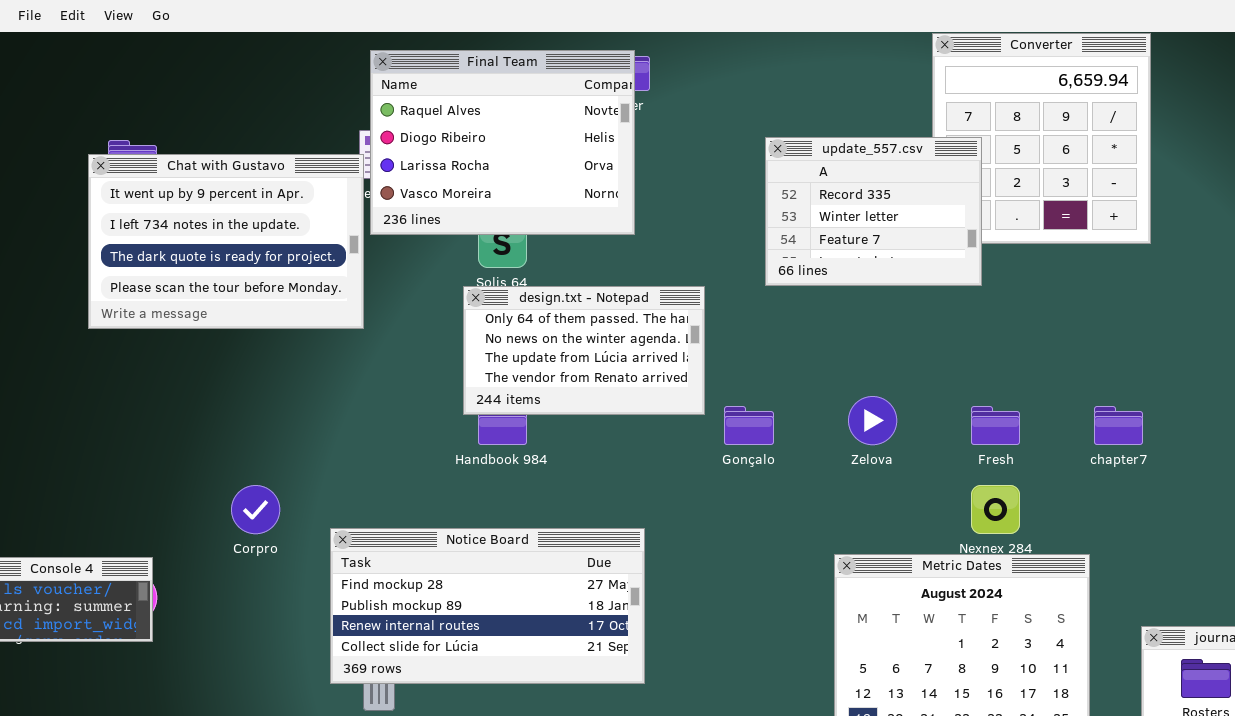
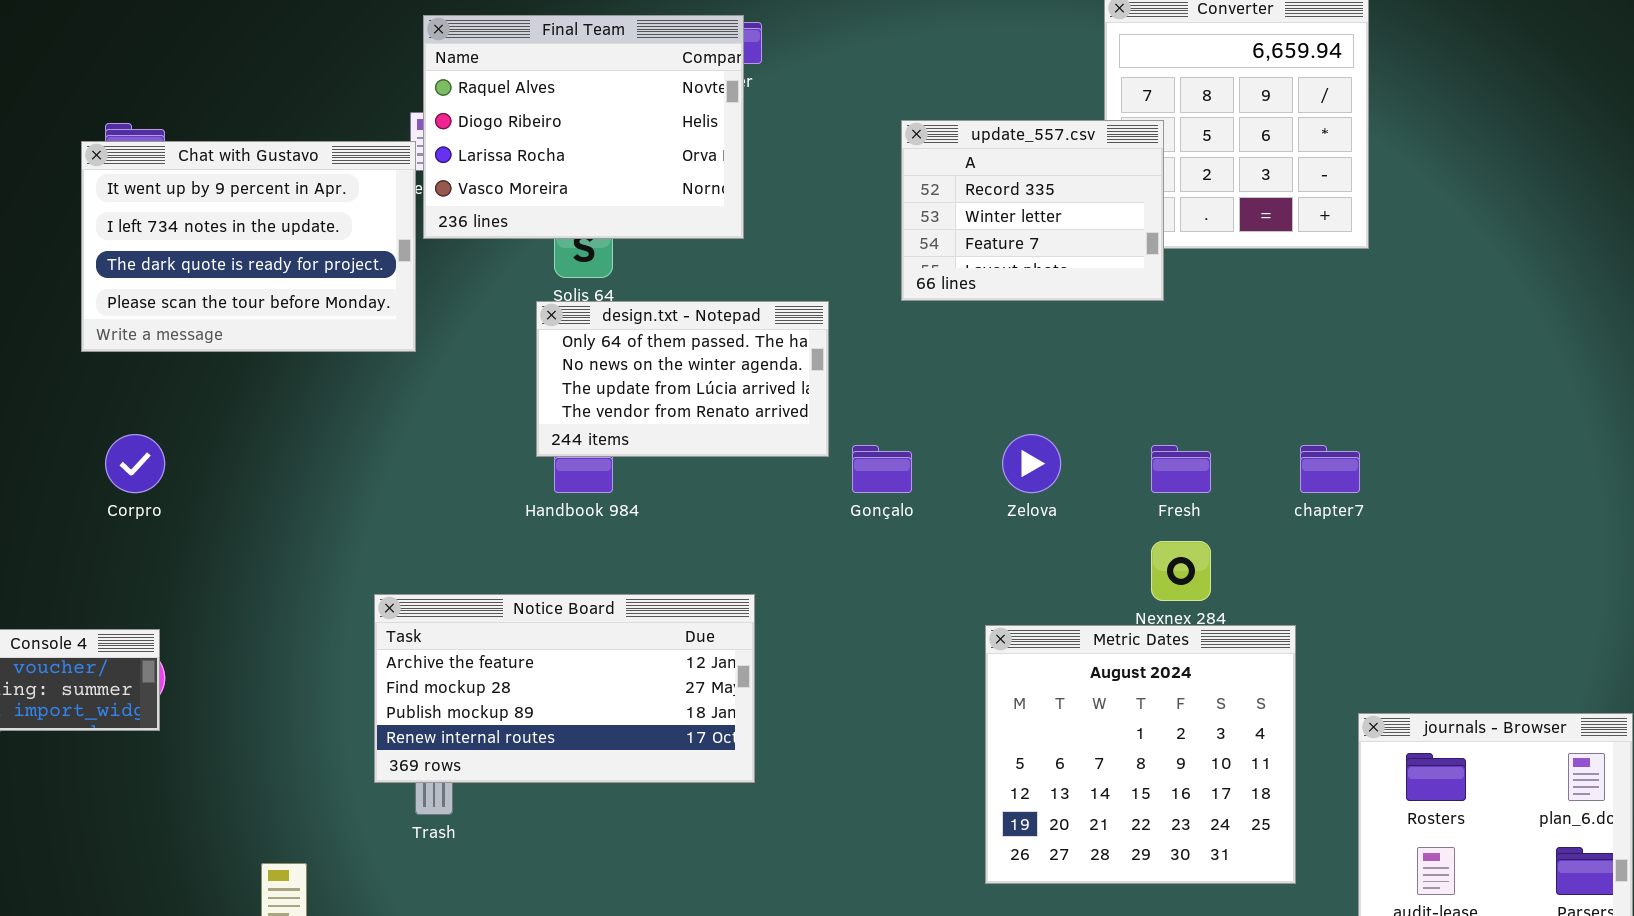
Corpro: [231,485,280,534] -> [105,434,165,493], moved
Notice Board: [330,528,645,684] -> [374,594,755,783], scrolled up 1 row

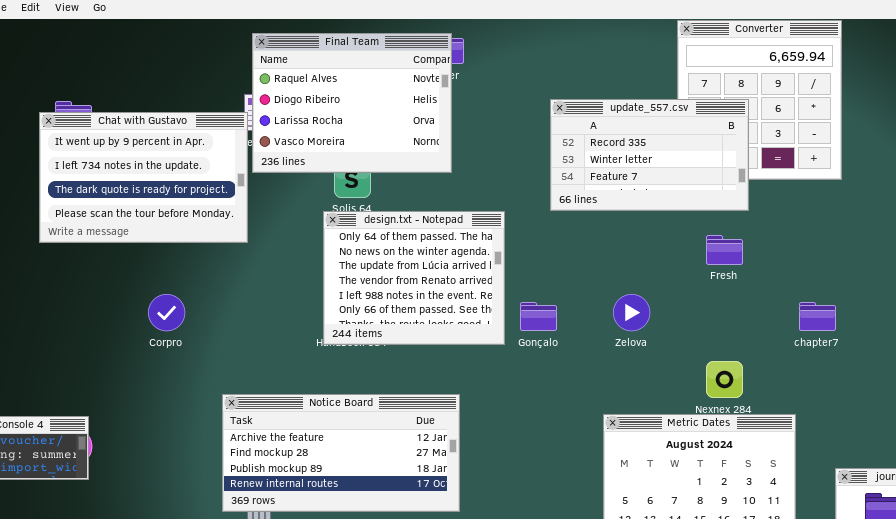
update_557.csv: [901,120,1164,301] -> [550,99,749,211], resized
design.txt - Notepad: [536,301,829,457] -> [323,211,505,345], resized
Corpro: [105,434,165,493] -> [148,294,185,331], moved
Fresh: [1151,445,1211,493] -> [706,235,743,265], moved

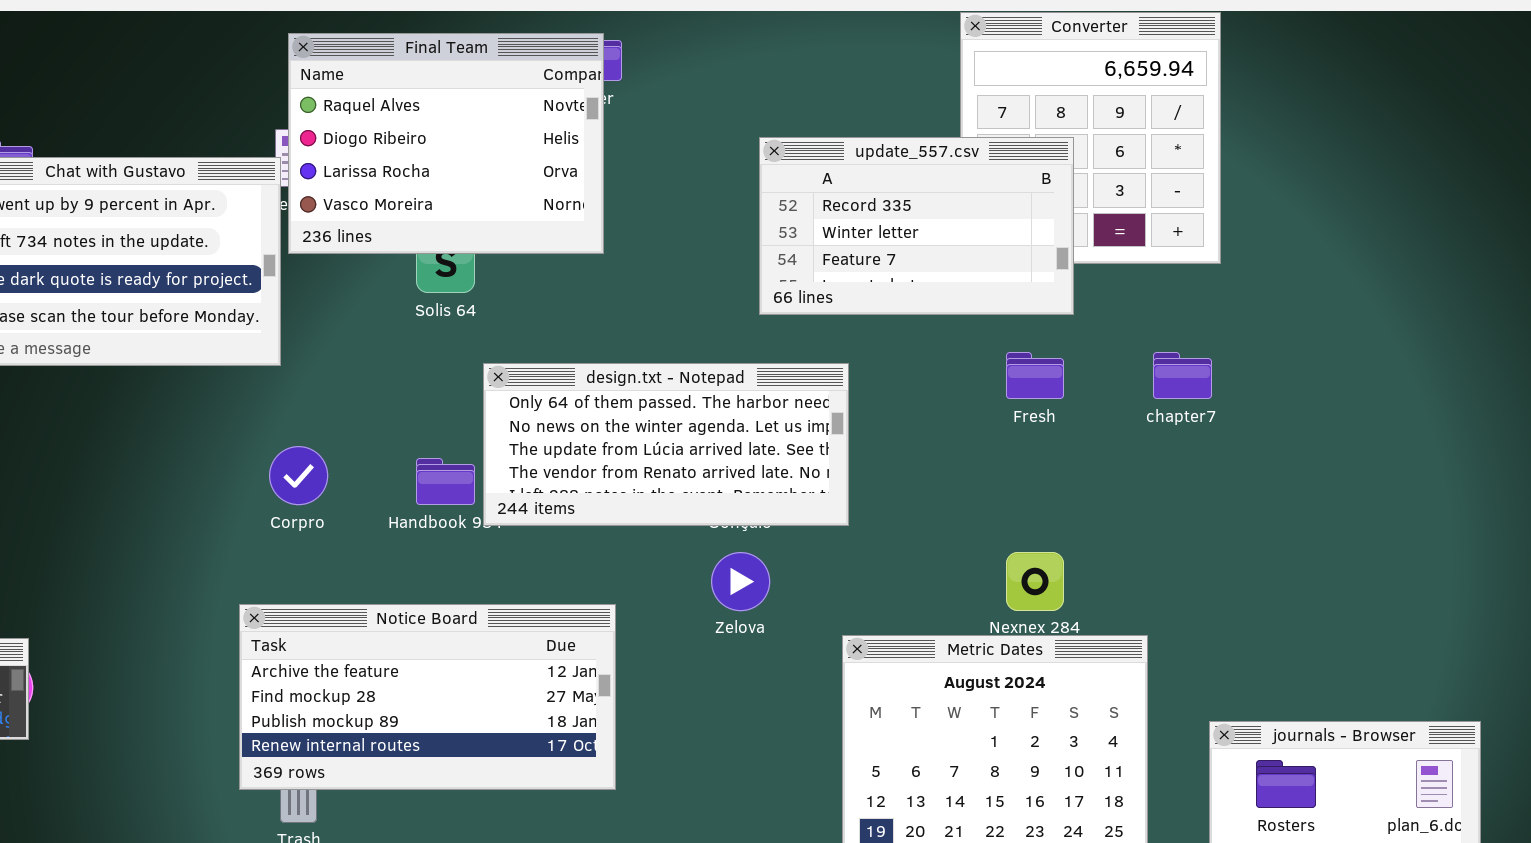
design.txt - Notepad: [323,211,505,345] -> [483,363,849,526], moved, resized
Corpro: [148,294,185,331] -> [269,446,328,505], moved
Zelova: [613,294,650,331] -> [711,552,770,611], moved
chapter7: [799,302,836,331] -> [1153,352,1212,399], moved

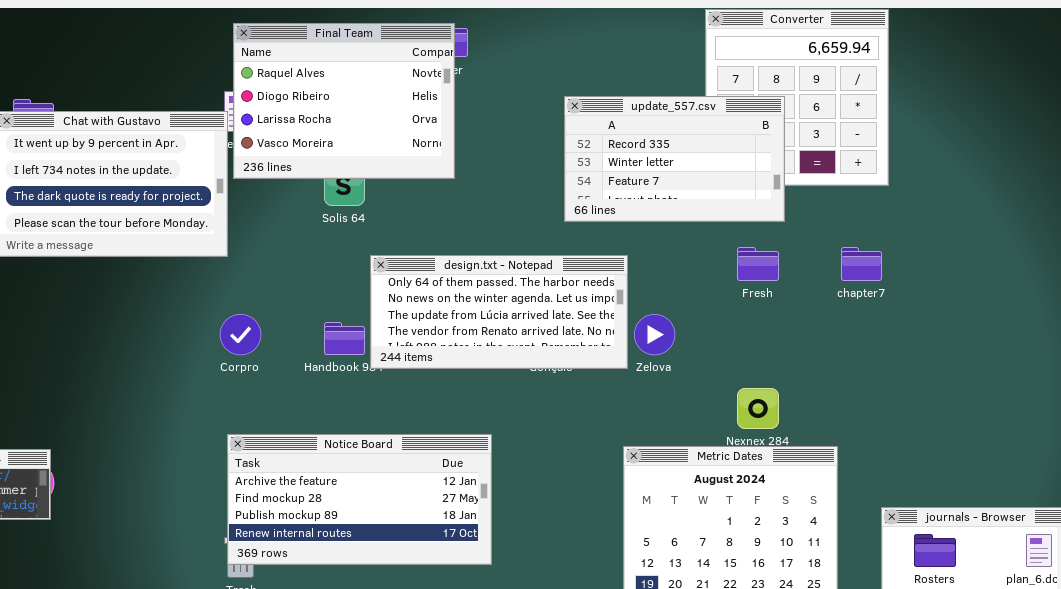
Zelova: [711,552,770,611] -> [634,314,675,355], moved
Notice Board: [239,604,616,790] -> [227,434,492,565], moved

